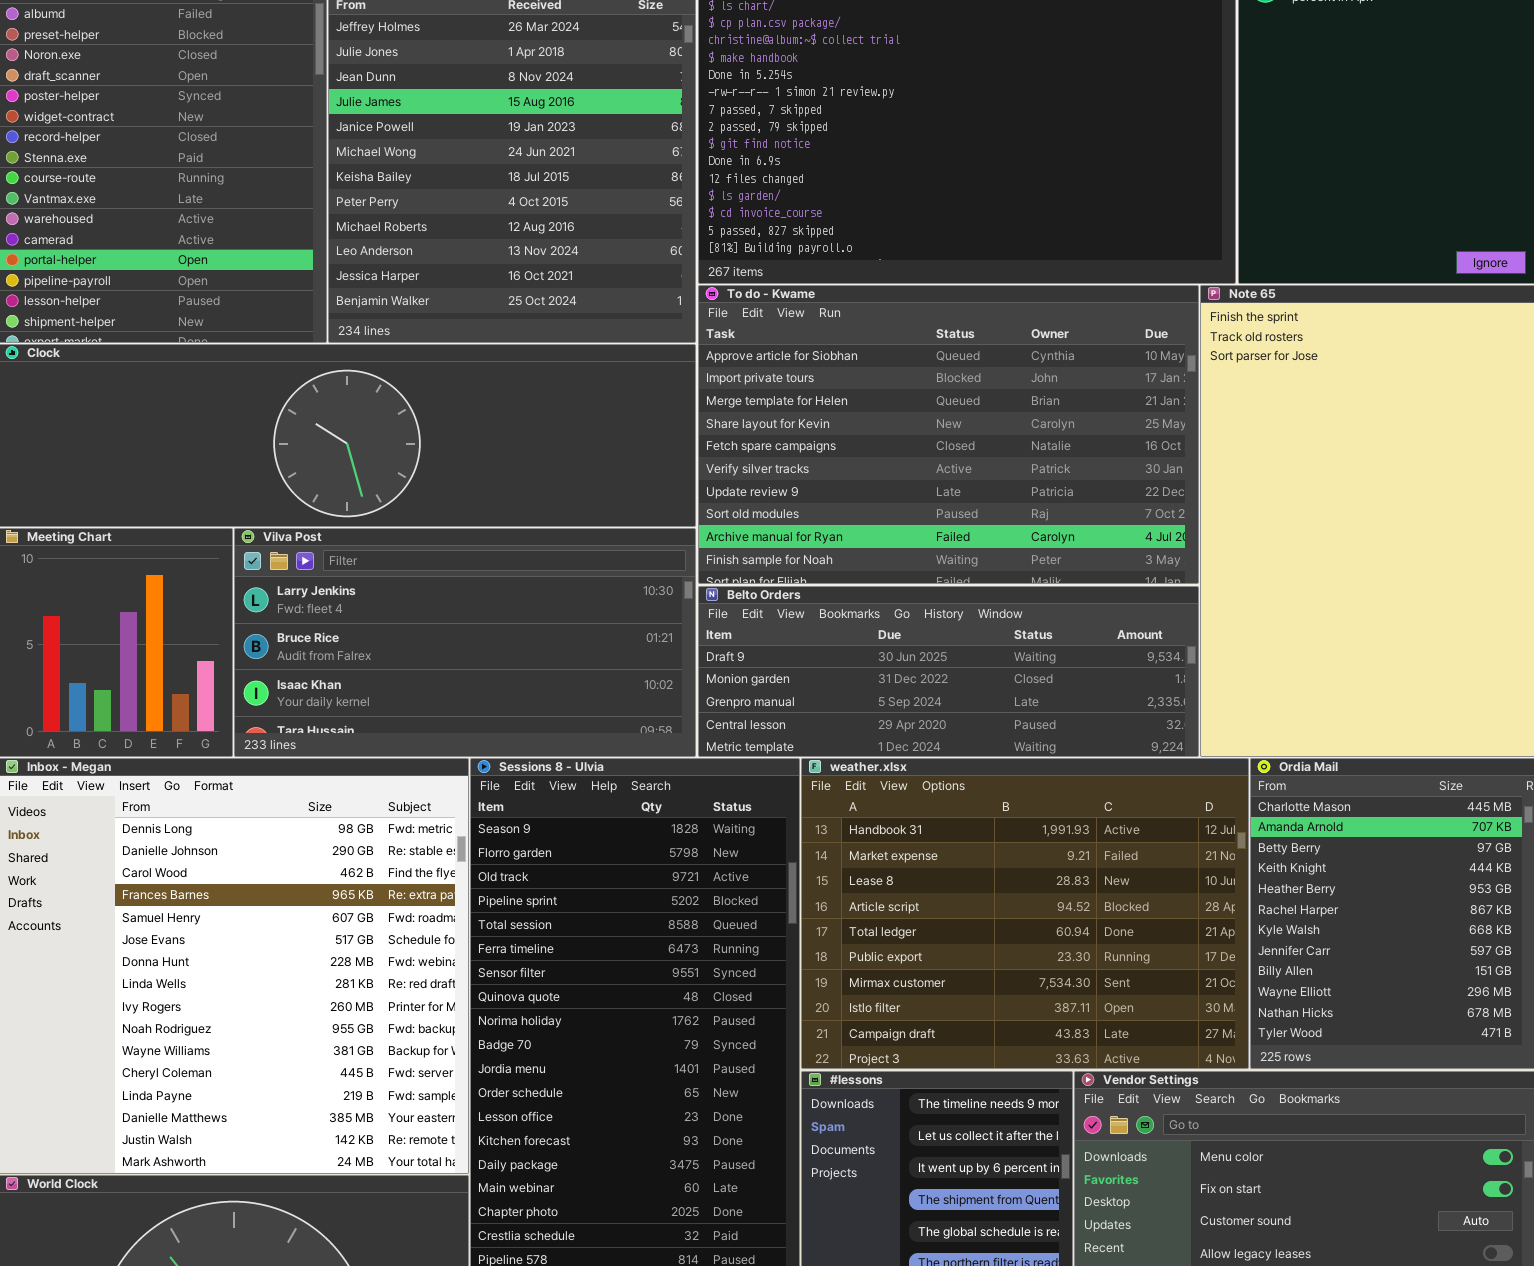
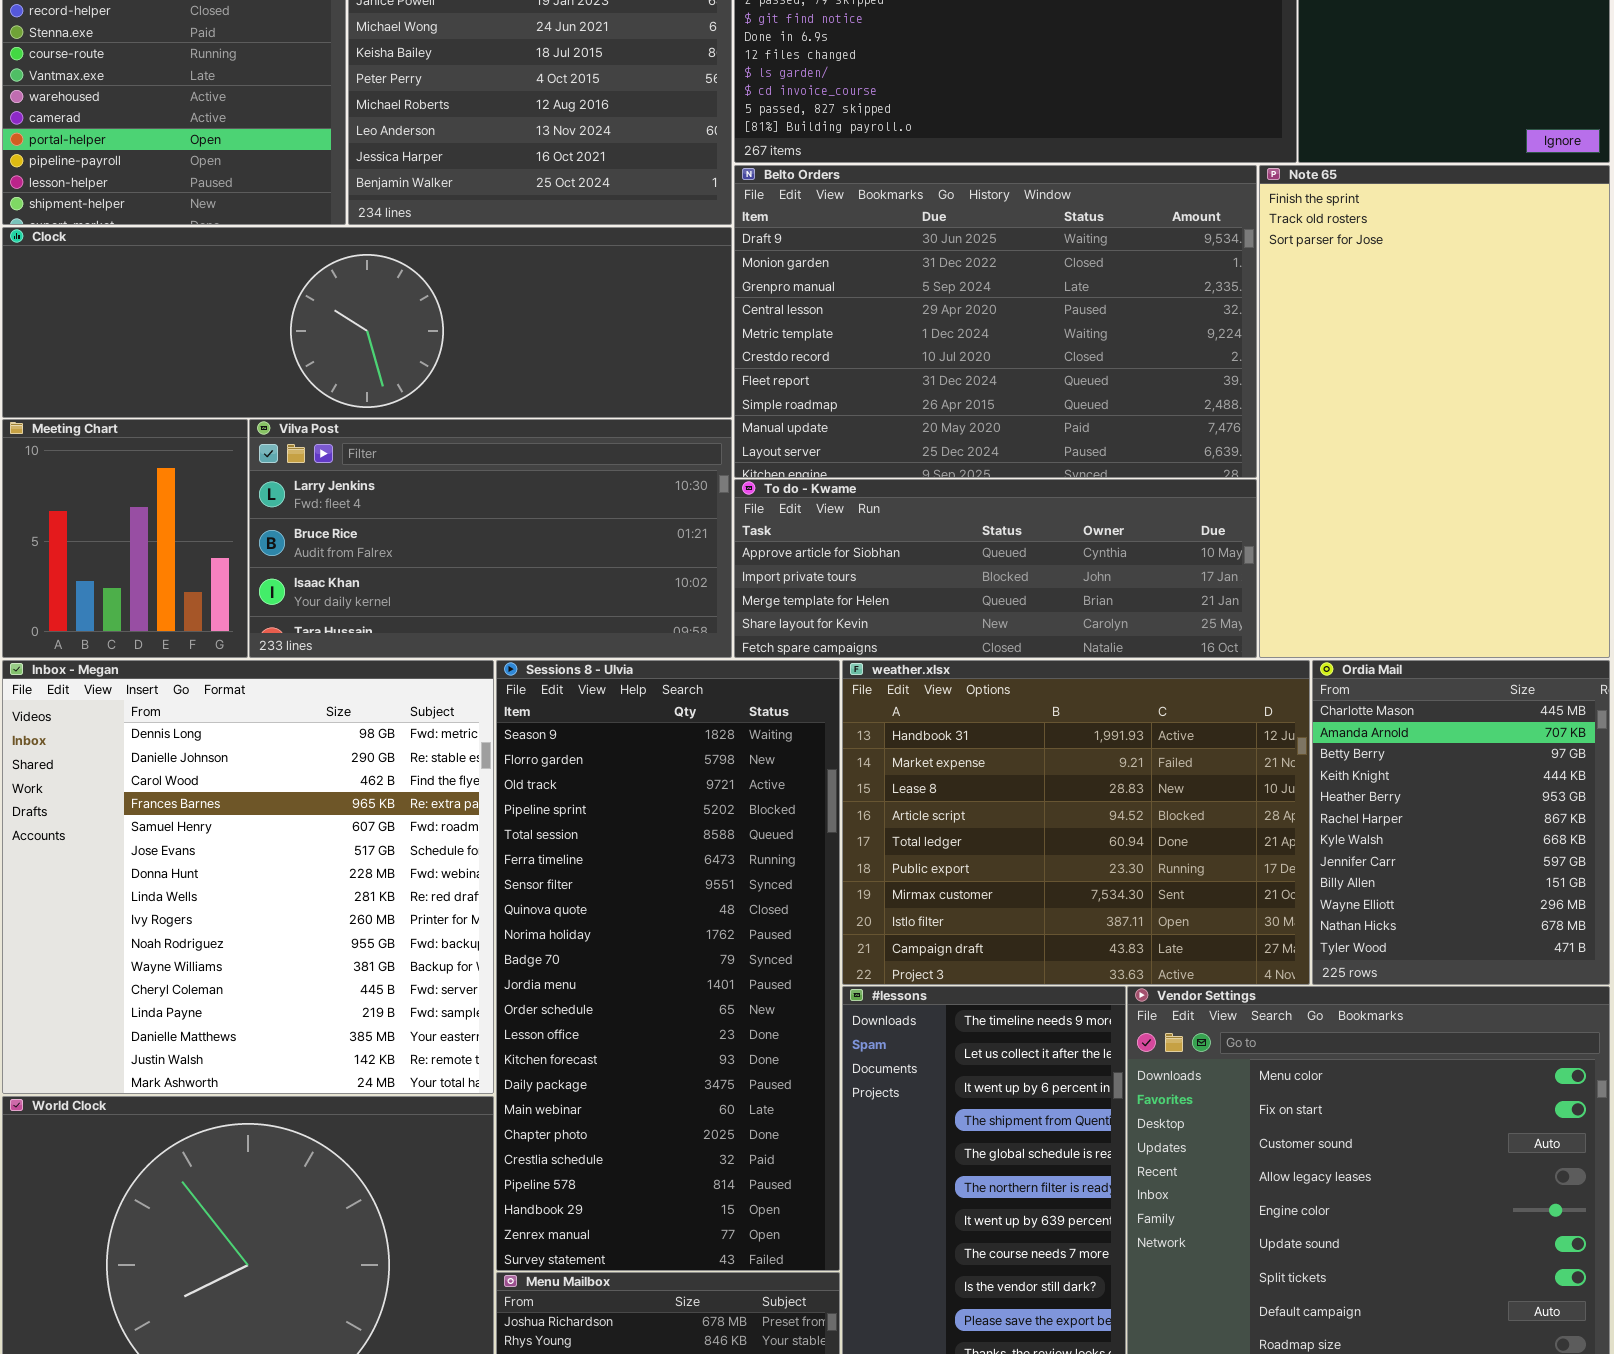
To do - Kwame: [698,285,1199,584] -> [734,479,1257,658], moved, resized
Belto Orders: [698,586,1199,757] -> [734,165,1257,478], moved, resized

